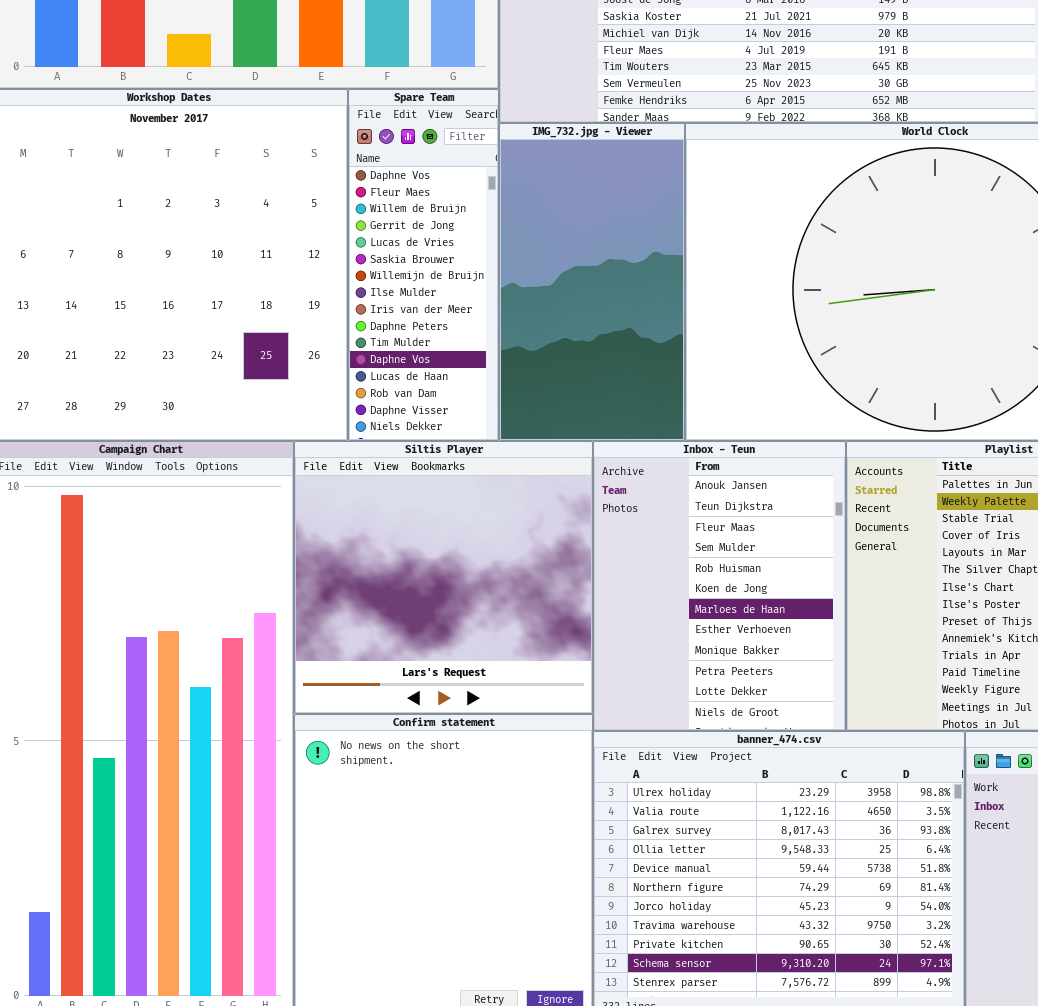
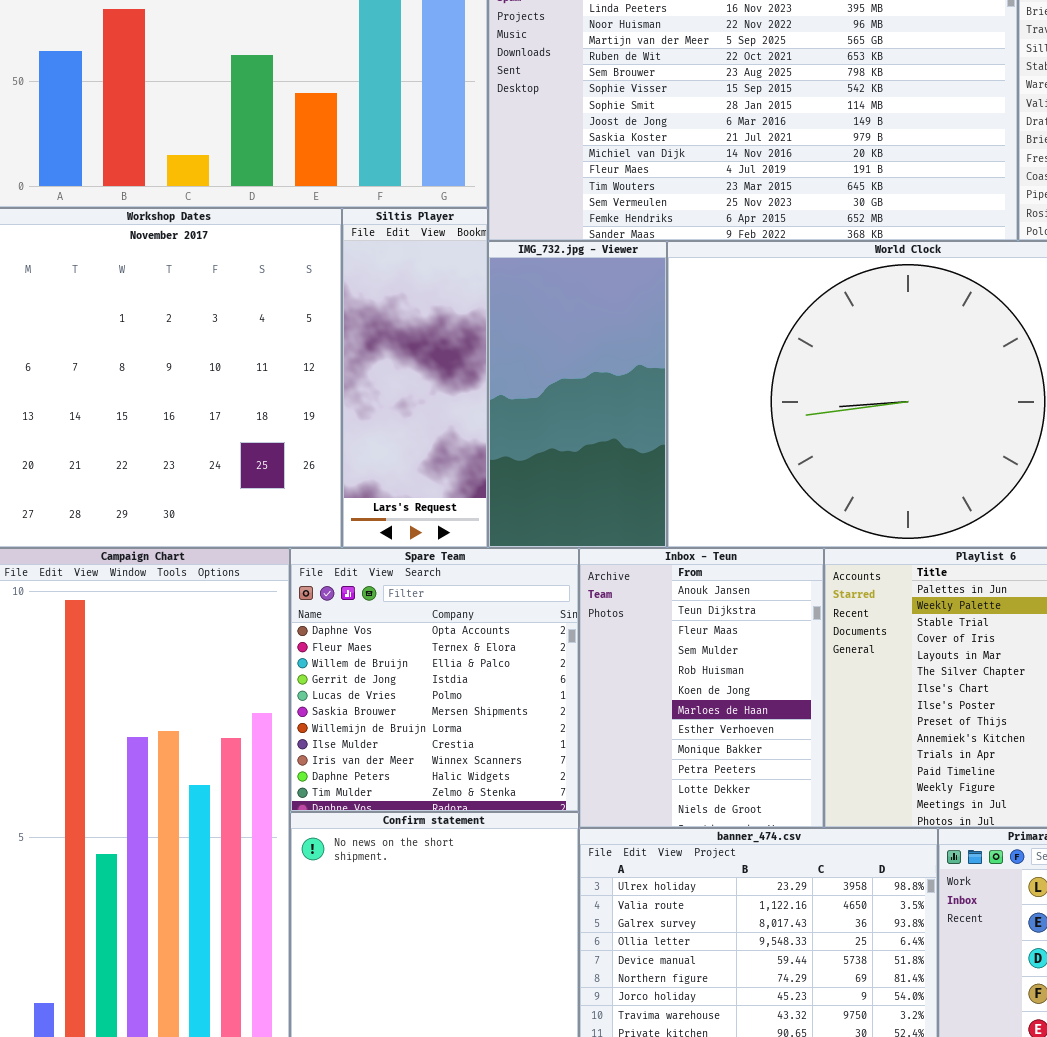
Spare Team: [348,89,499,441] -> [290,548,579,812], moved, resized
Siltis Player: [294,441,593,714] -> [342,208,488,548], moved, resized

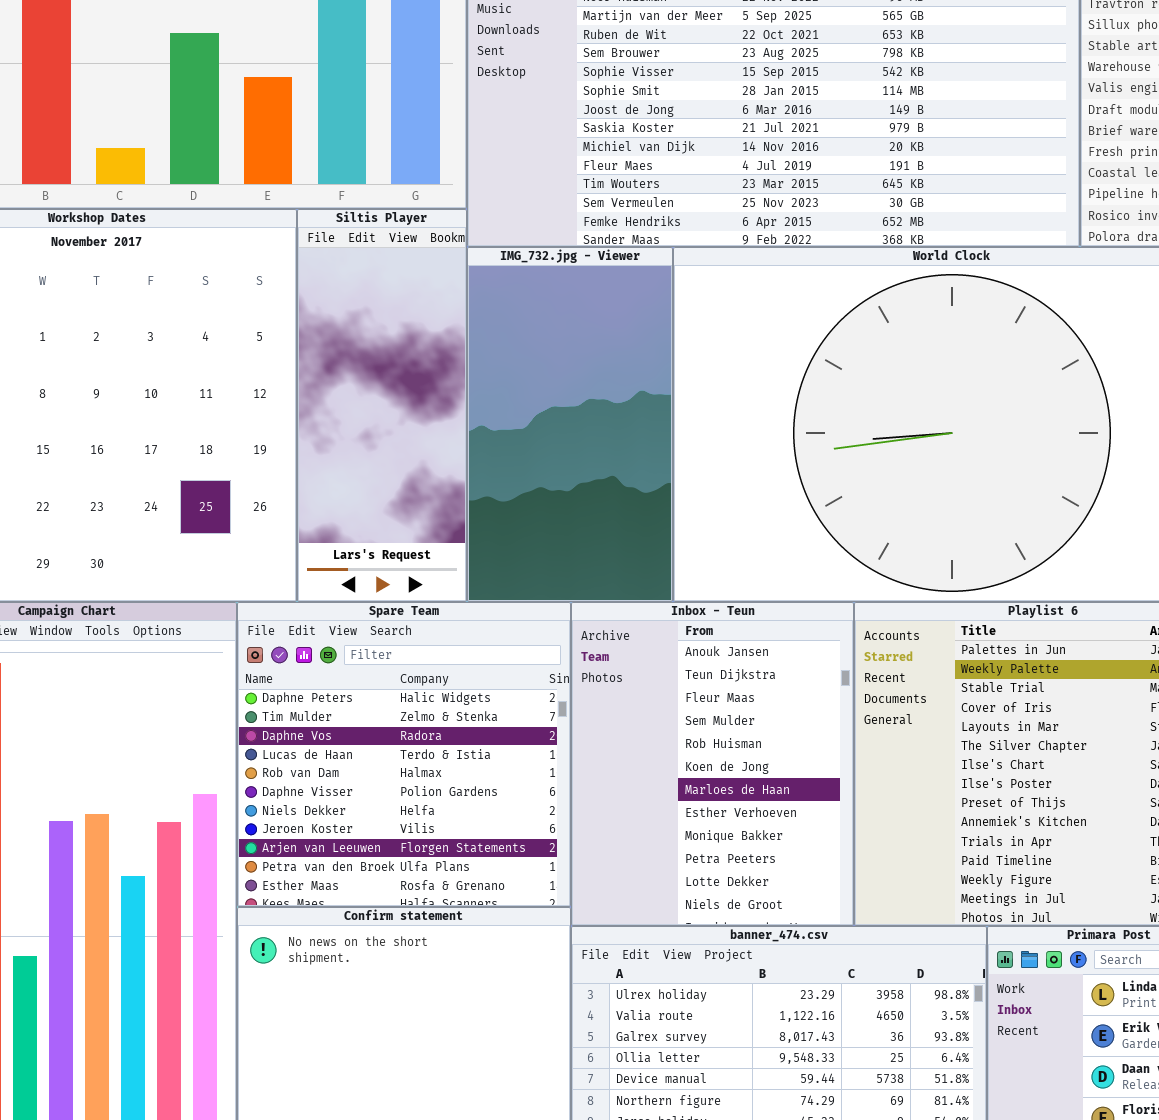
Spare Team: [290,548,579,812] -> [237,602,571,907], scrolled down 9 rows

